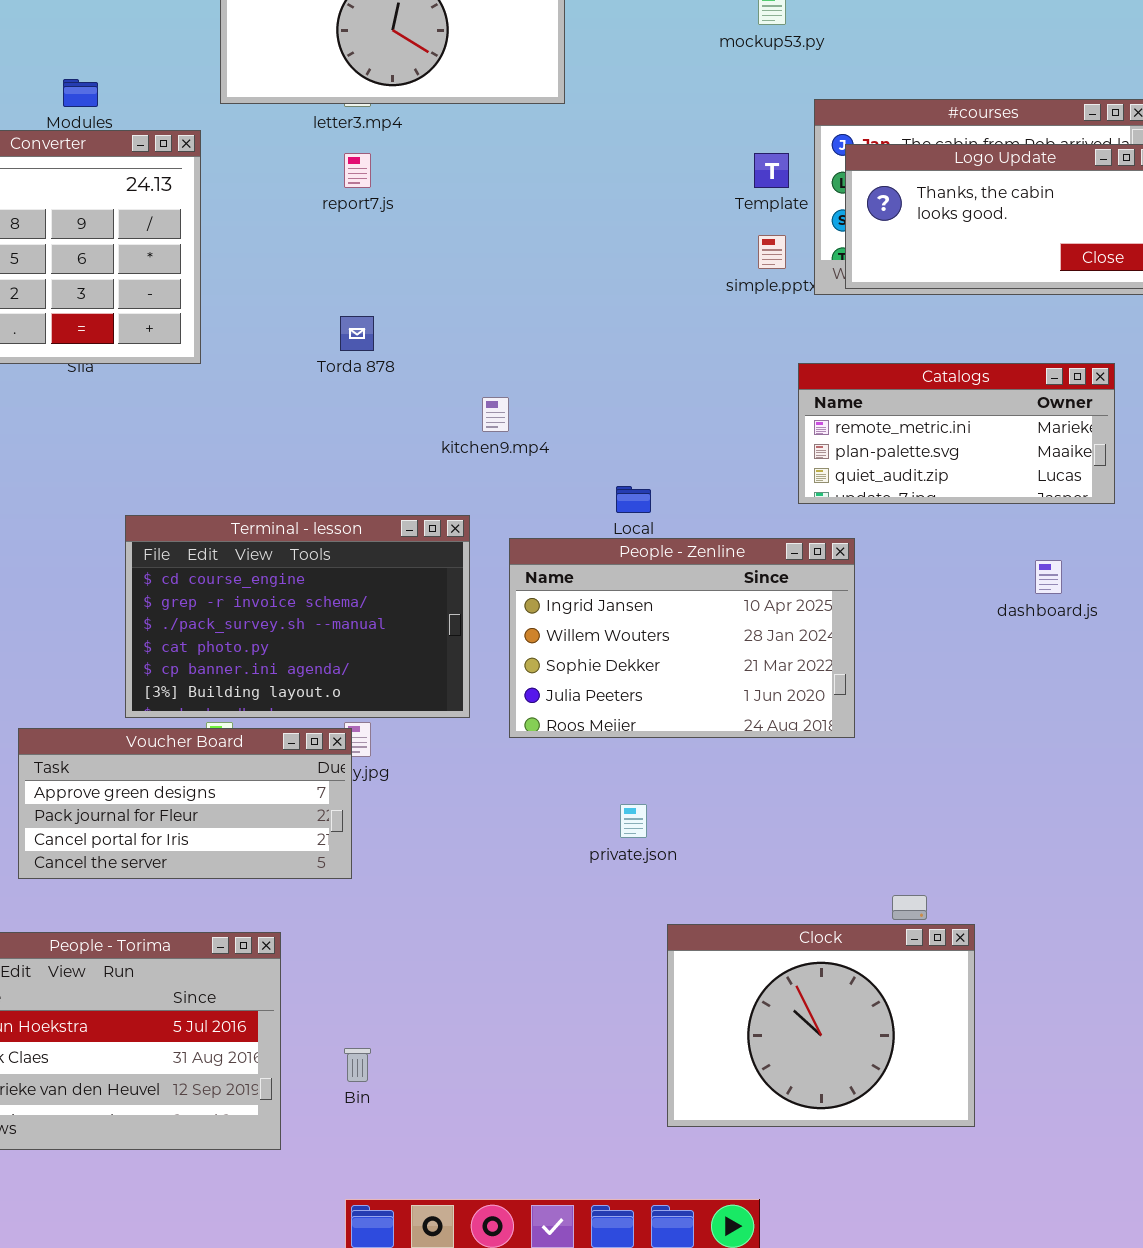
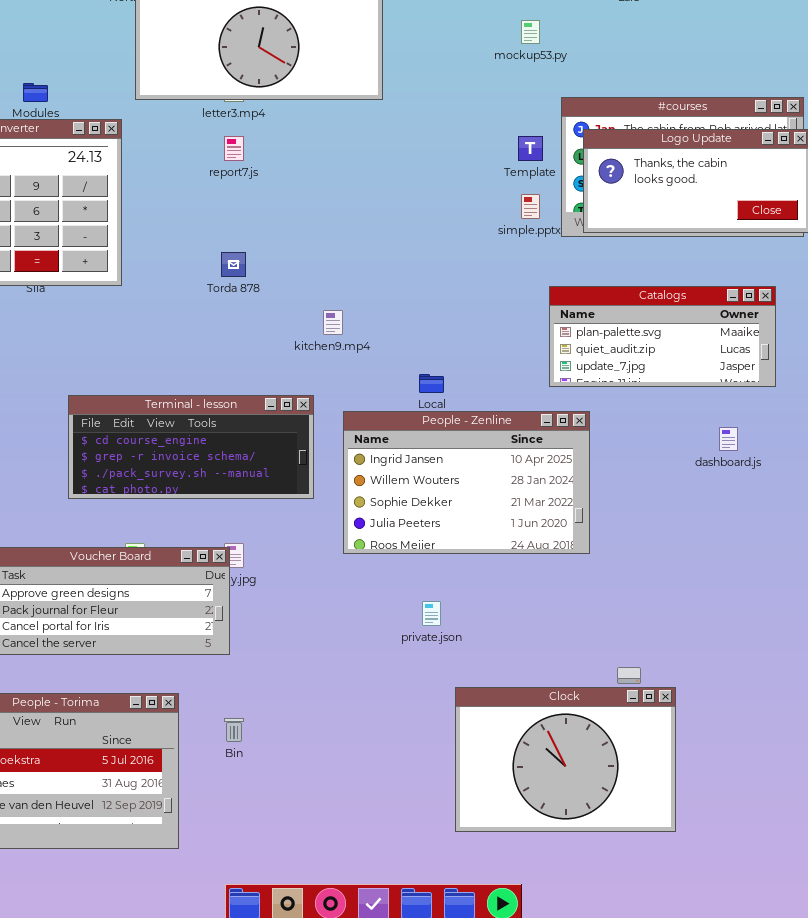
Catalogs: [798,363,1115,504] -> [549,286,776,387], scrolled down 1 row
Terminal - lesson: [125,515,470,718] -> [68,395,314,499], resized
Bin: [344,1048,371,1082] -> [224,718,244,742], moved

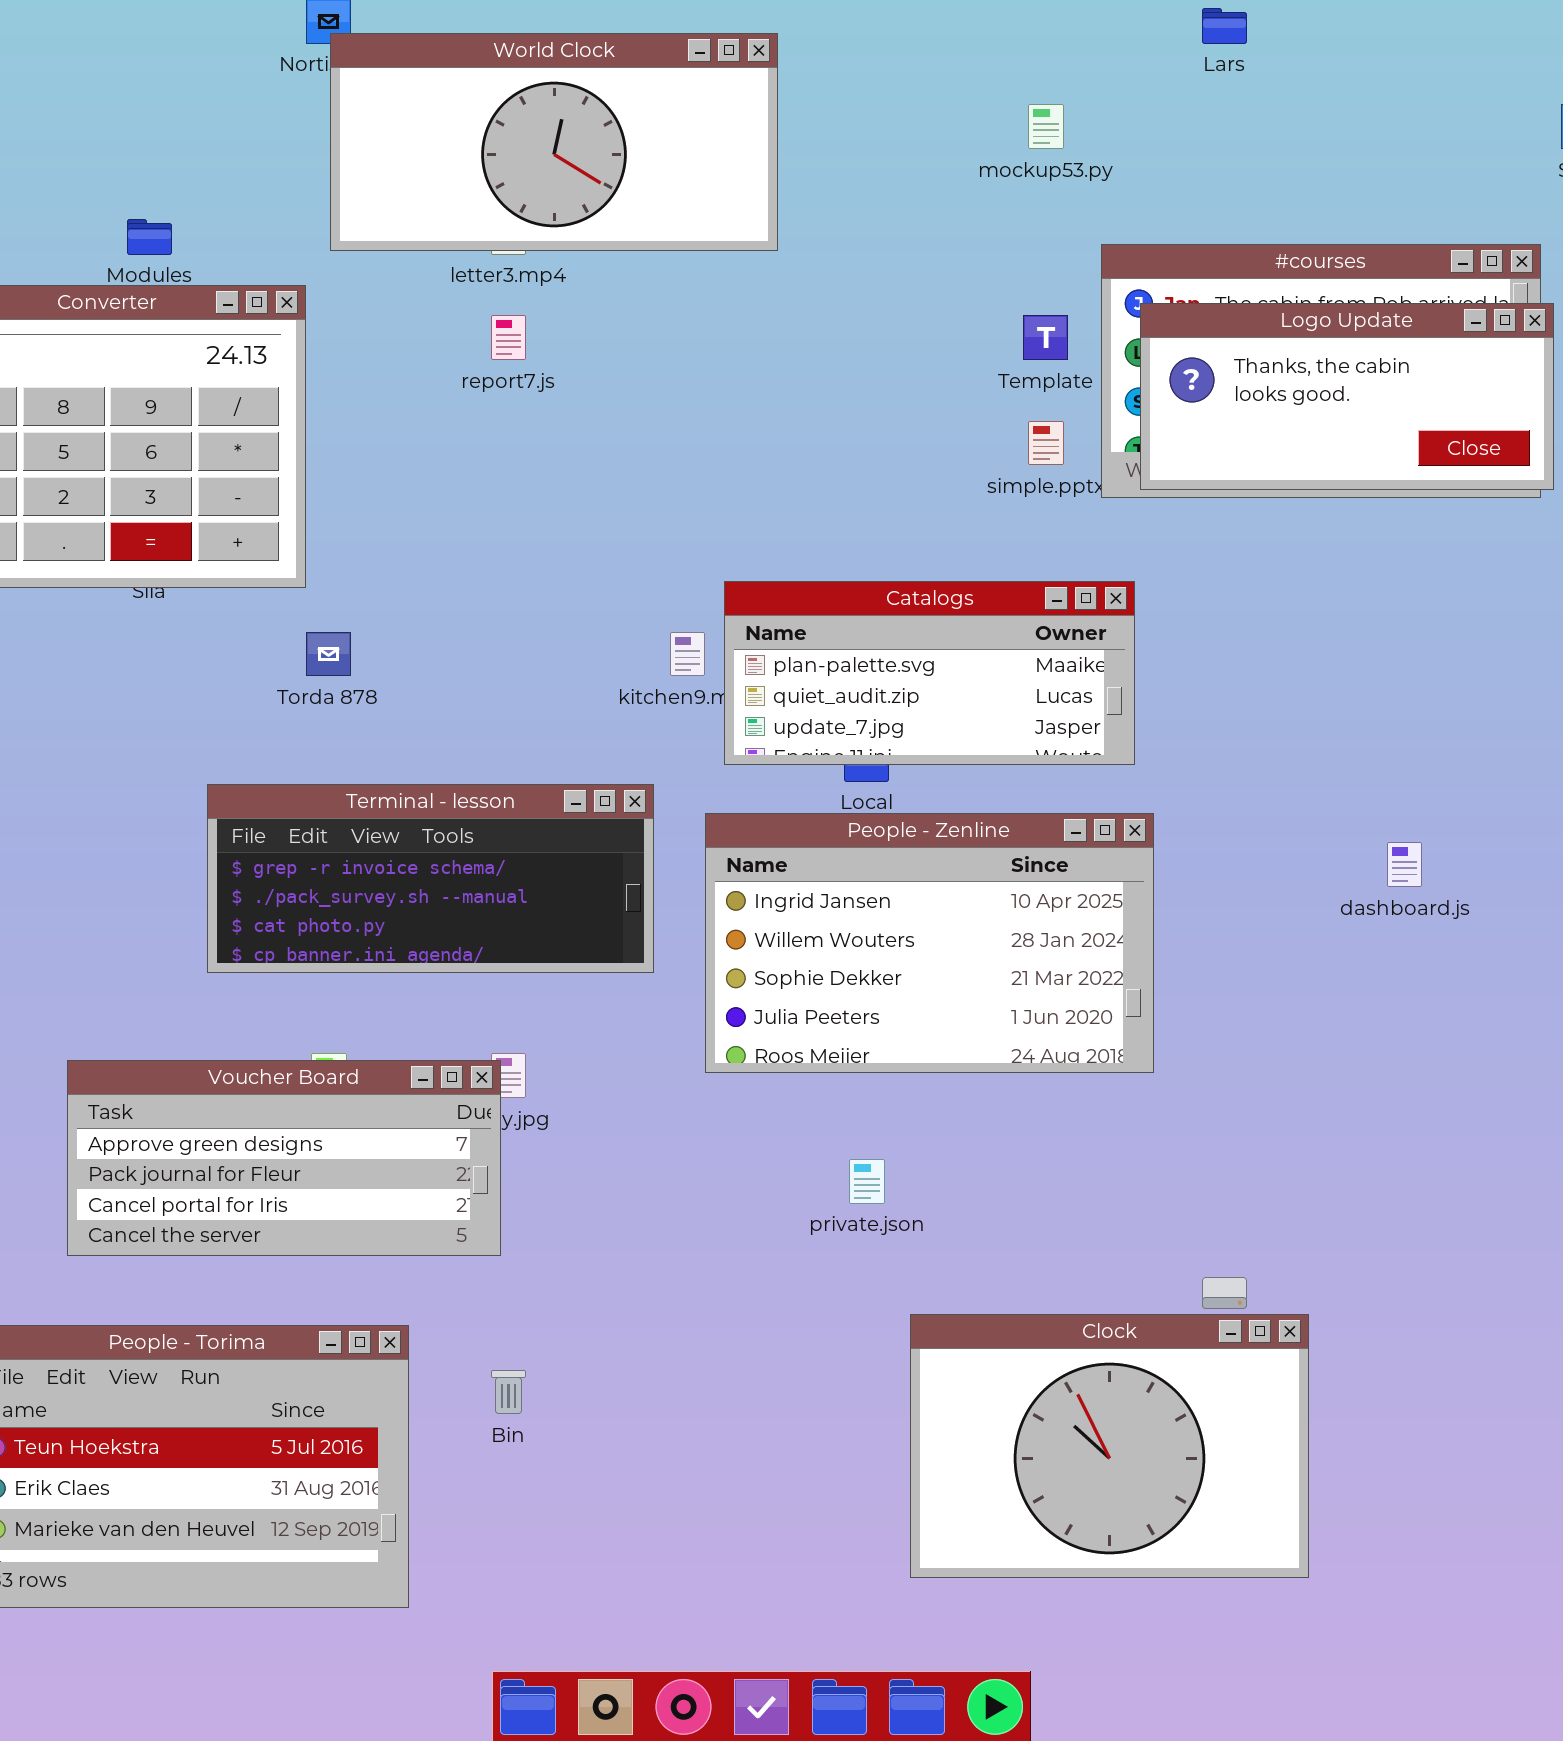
Torda 878: [221,252,246,277] -> [306,632,351,676], moved
Catalogs: [549,286,776,387] -> [724,581,1135,765], moved
Terminal - lesson: [68,395,314,499] -> [207,784,654,973], scrolled down 1 row

